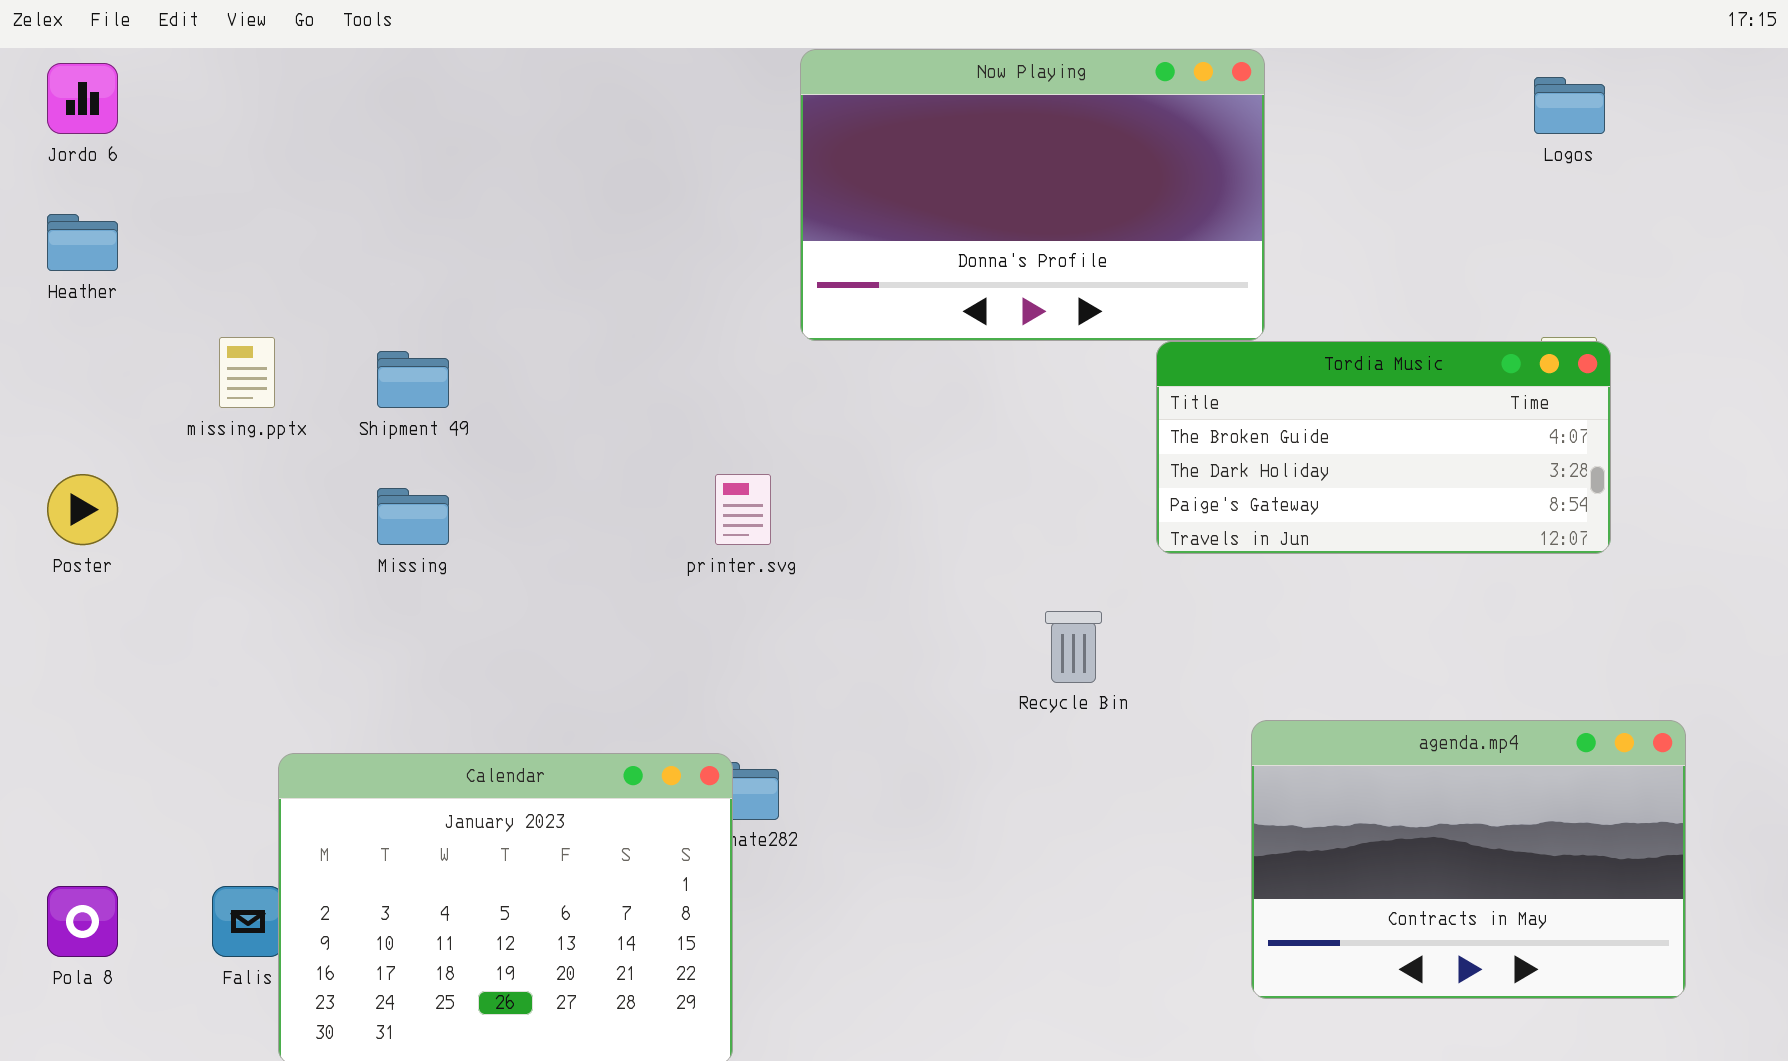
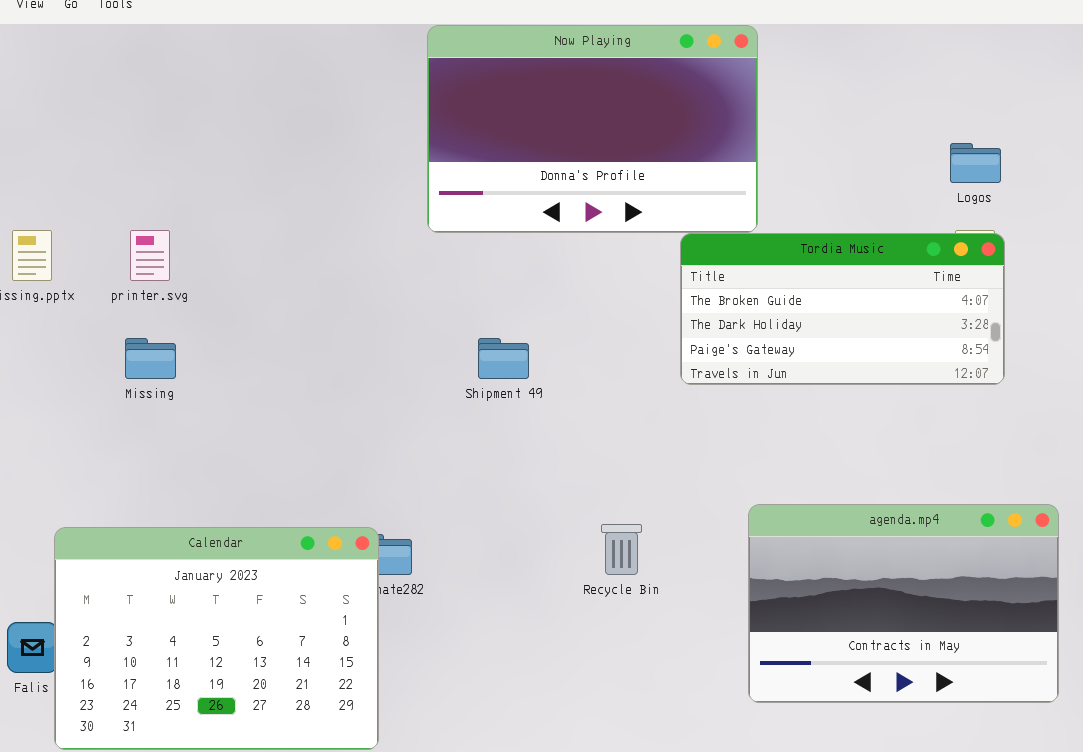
Logos: [1534,77,1605,134] -> [950,143,1001,183], moved
Shipment 49: [377,351,449,408] -> [478,338,529,379], moved
printer.svg: [715,474,771,545] -> [130,230,170,281], moved
Recycle Bin: [1045,611,1102,683] -> [601,524,642,575], moved

